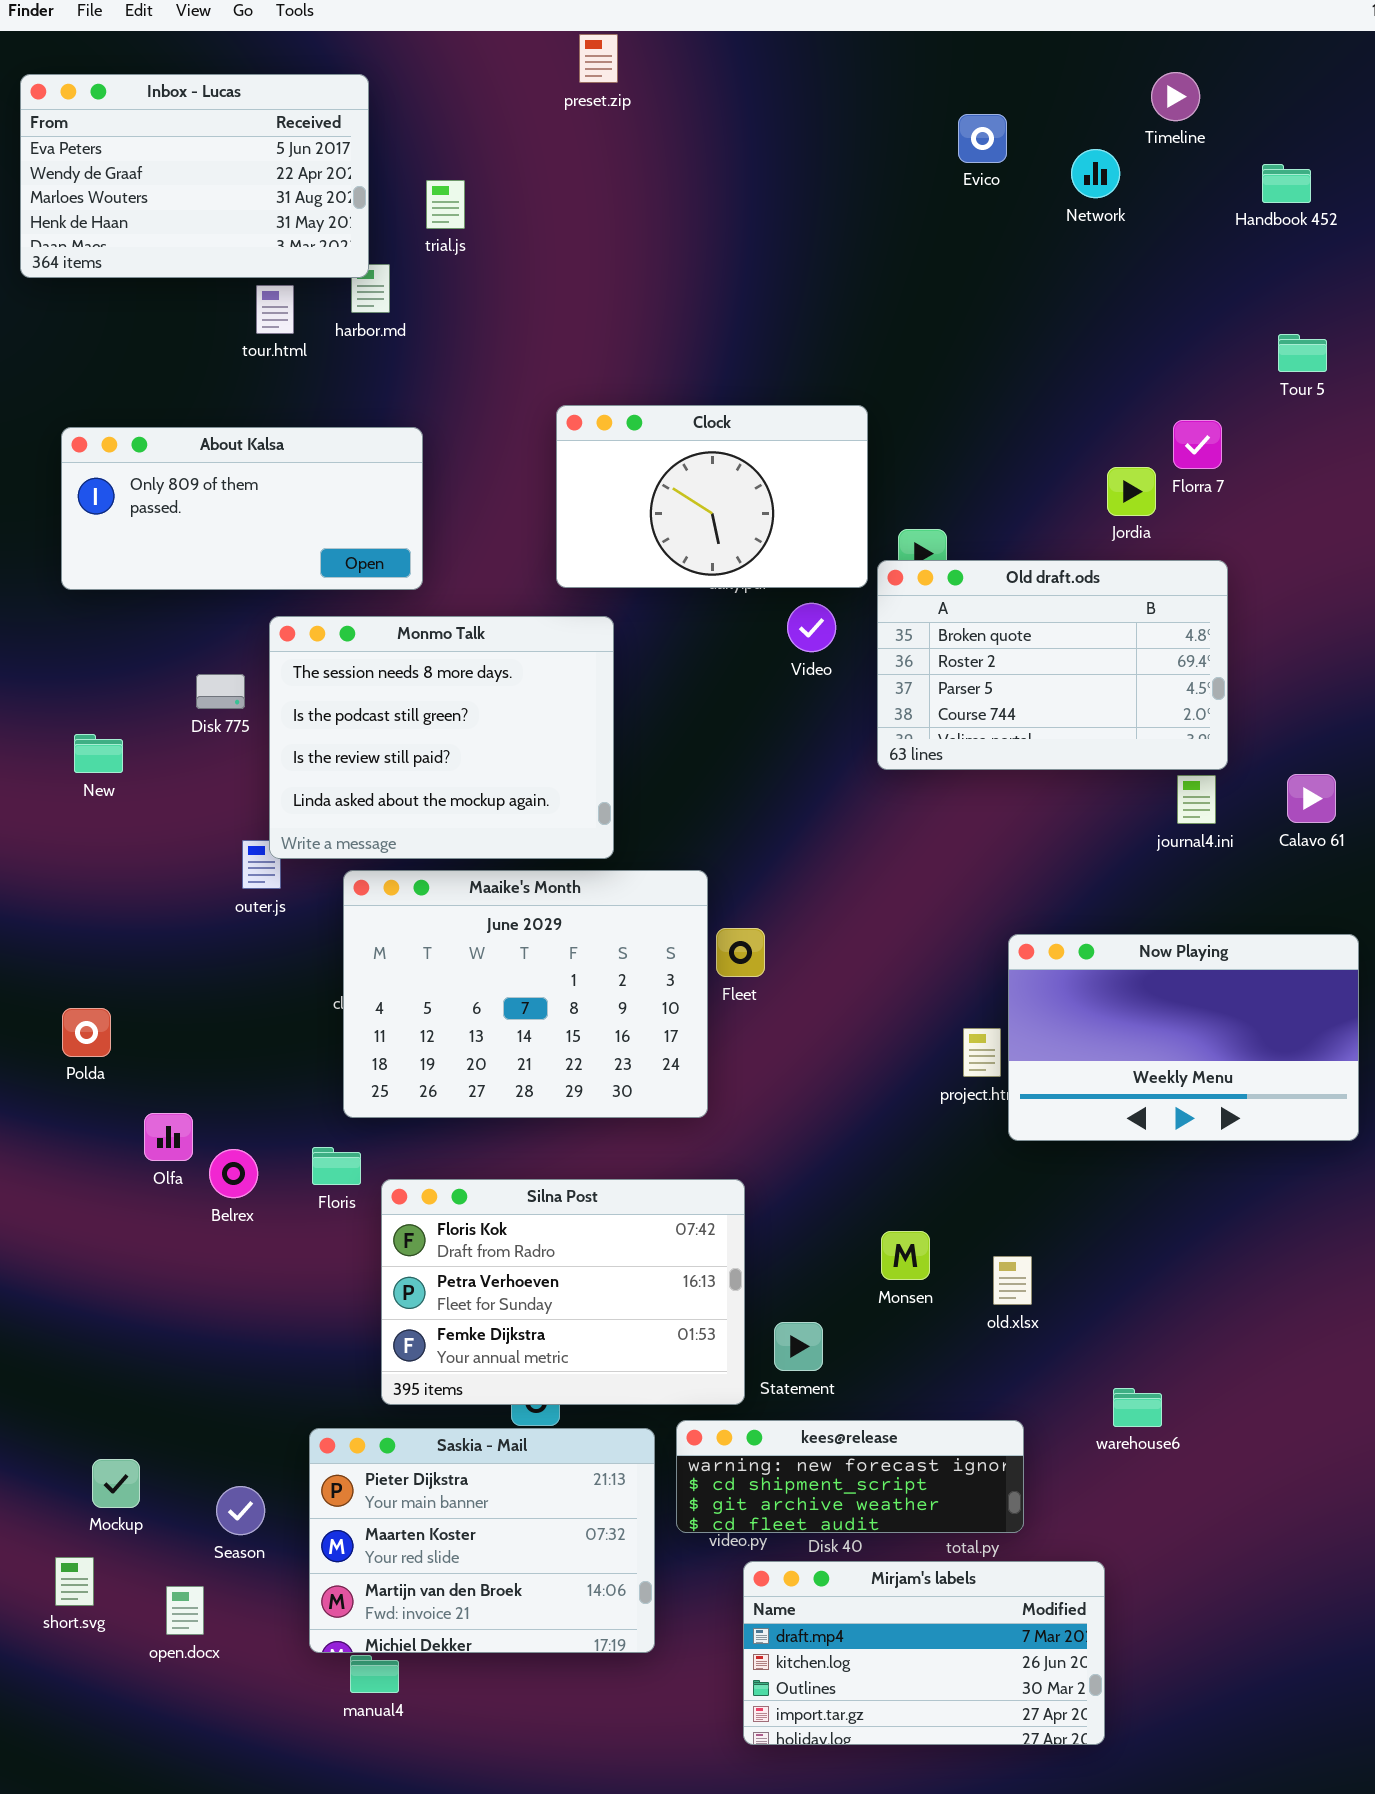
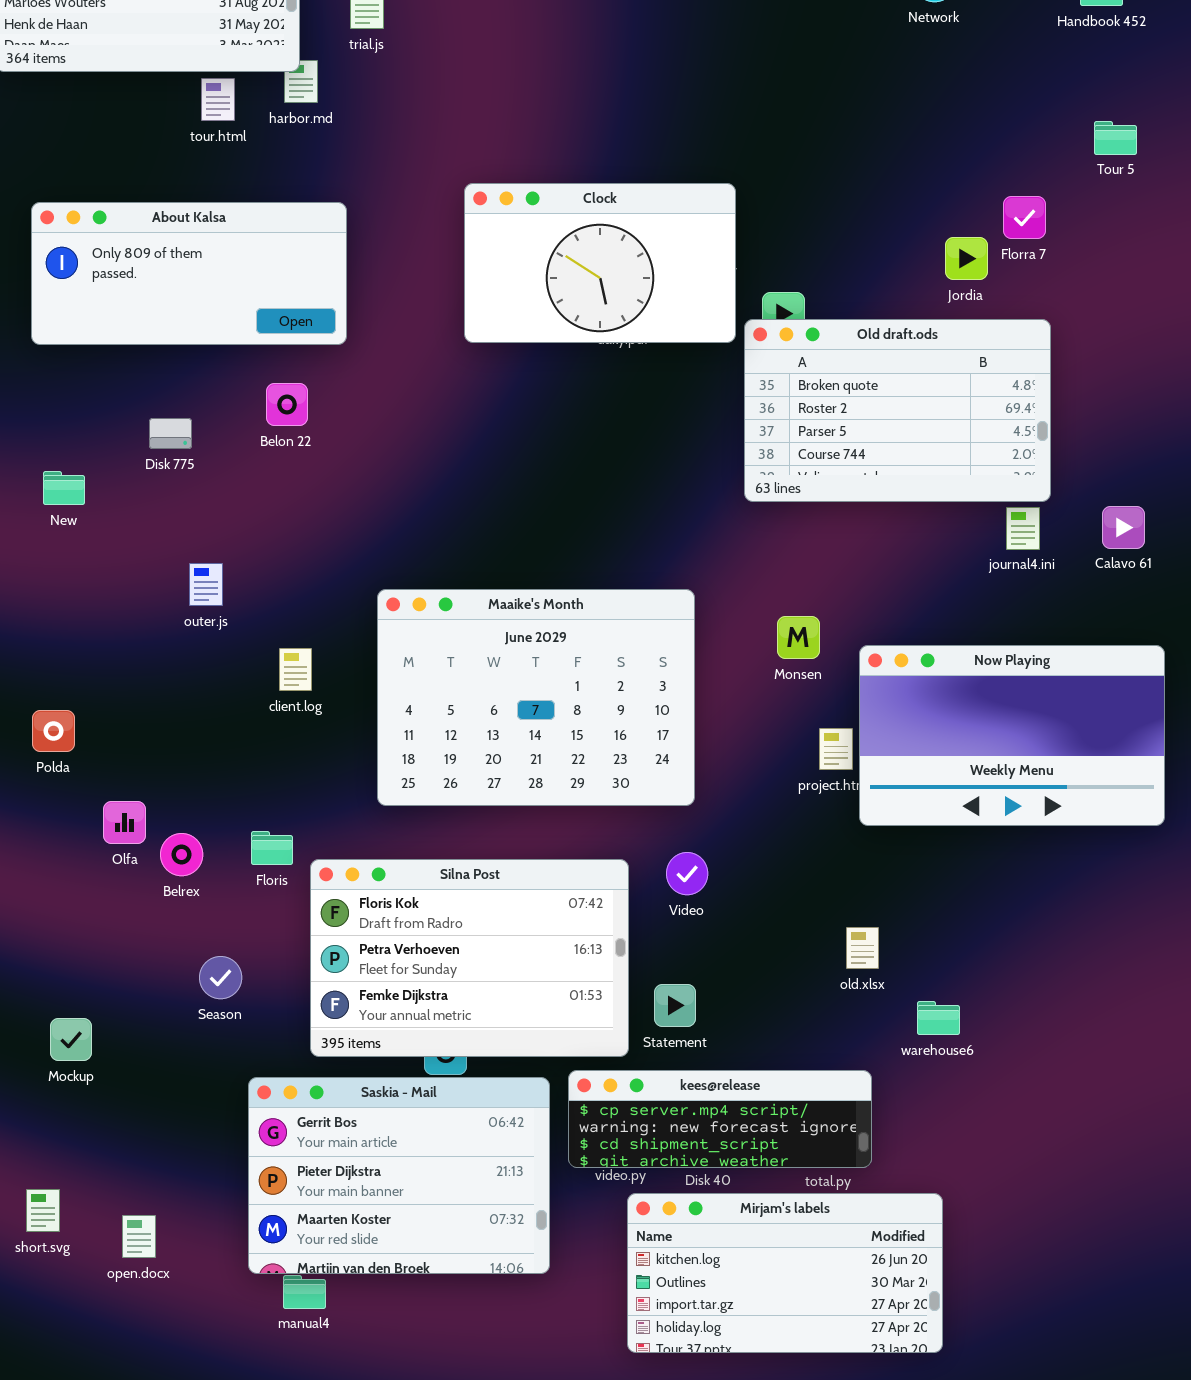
Video: [787,603,836,652] -> [666,852,708,895], moved
Monmo Talk: [269,616,614,859] -> none, closed
Maaike's Month: [343,870,708,1118] -> [377,589,695,806], moved
Monsen: [881,1231,930,1280] -> [777,616,820,659], moved
warehouse6: [1113,1388,1162,1427] -> [917,1001,960,1035], moved
kees@release: [676,1420,1024,1533] -> [568,1070,872,1168], scrolled up 1 row
Saskia - Mail: [309,1428,655,1653] -> [248,1077,550,1274], scrolled up 1 row
Mockup: [92,1459,140,1508] -> [50,1018,92,1061], moved
Season: [216,1486,265,1535] -> [199,956,242,999], moved
Mirjam's labels: [743,1561,1105,1745] -> [627,1193,943,1353], scrolled down 1 row

